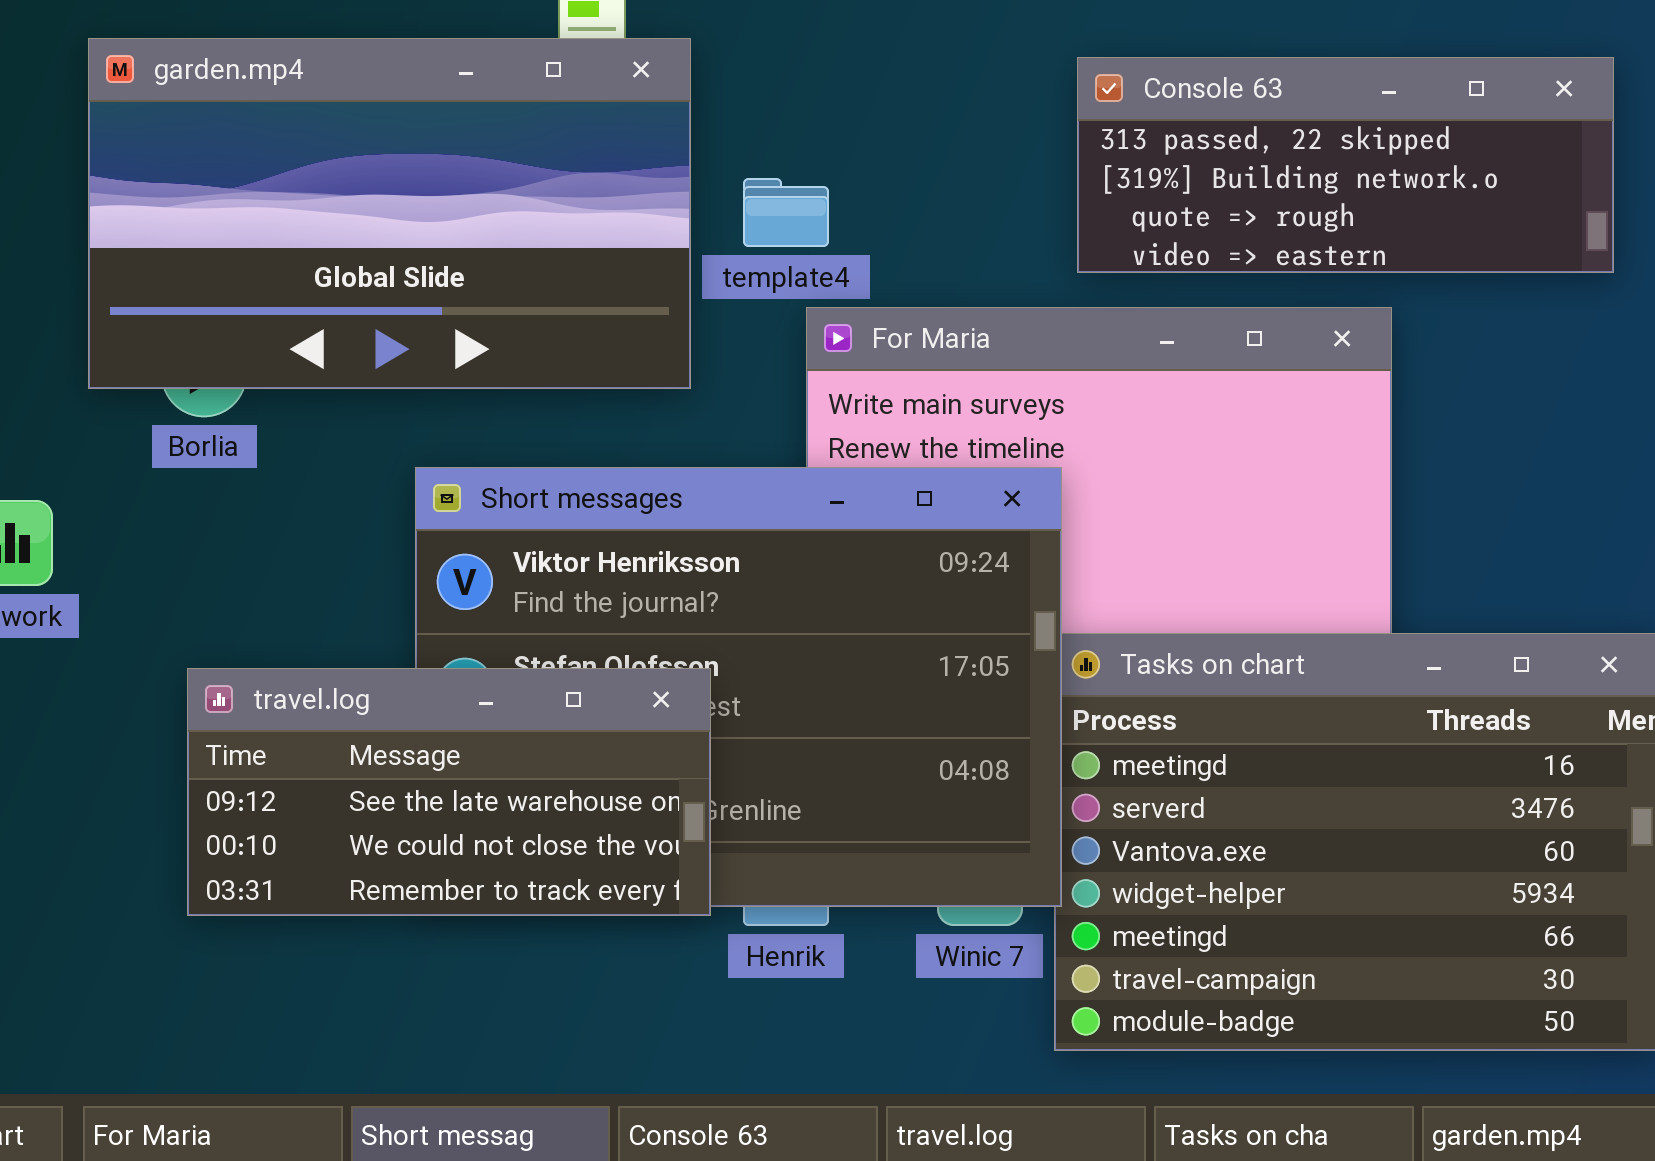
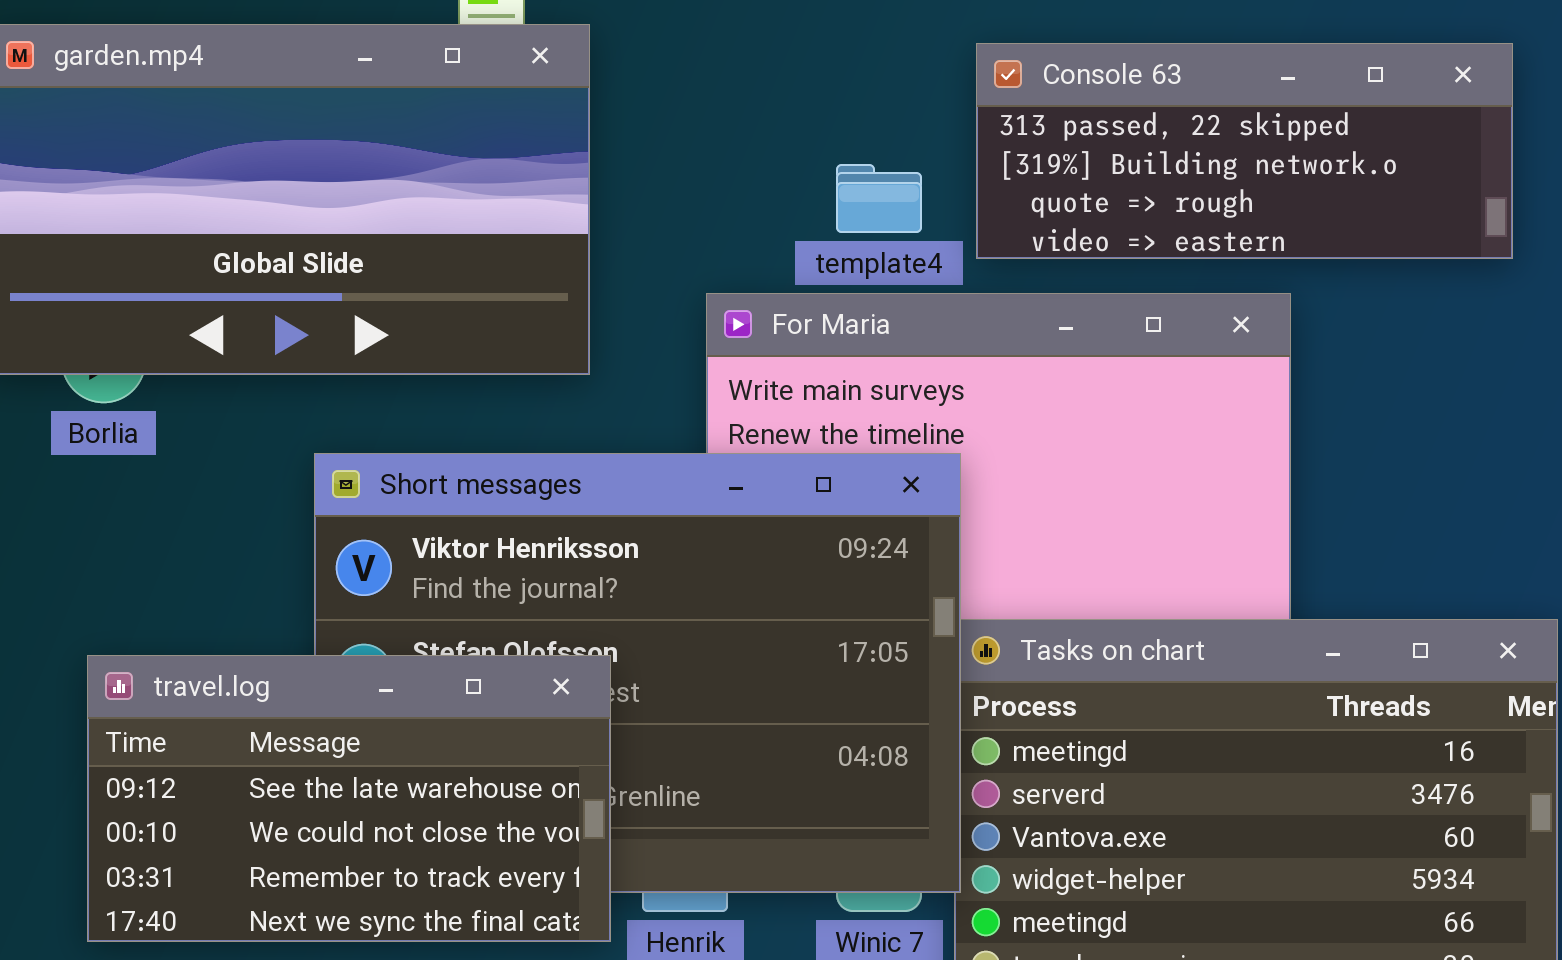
template4: [743,178,829,247] -> [836,164,922,233], moved
travel.log: [187,668,711,916] -> [87,655,611,942], resized

